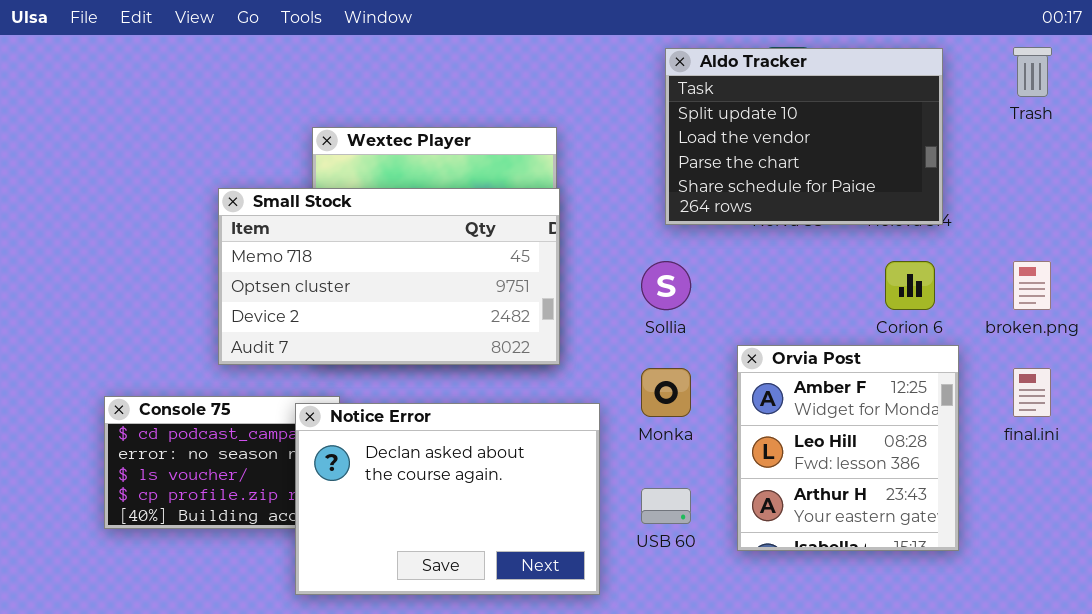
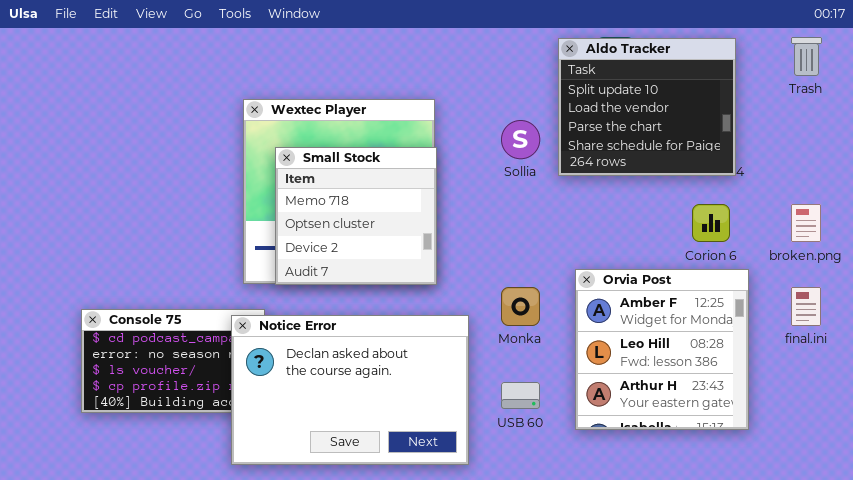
Aldo Tracker: [665,48,943,225] -> [558,38,736,176], resized
Small Stock: [218,188,560,365] -> [275,147,437,285], resized
Sollia: [641,261,691,310] -> [501,120,540,159], moved

